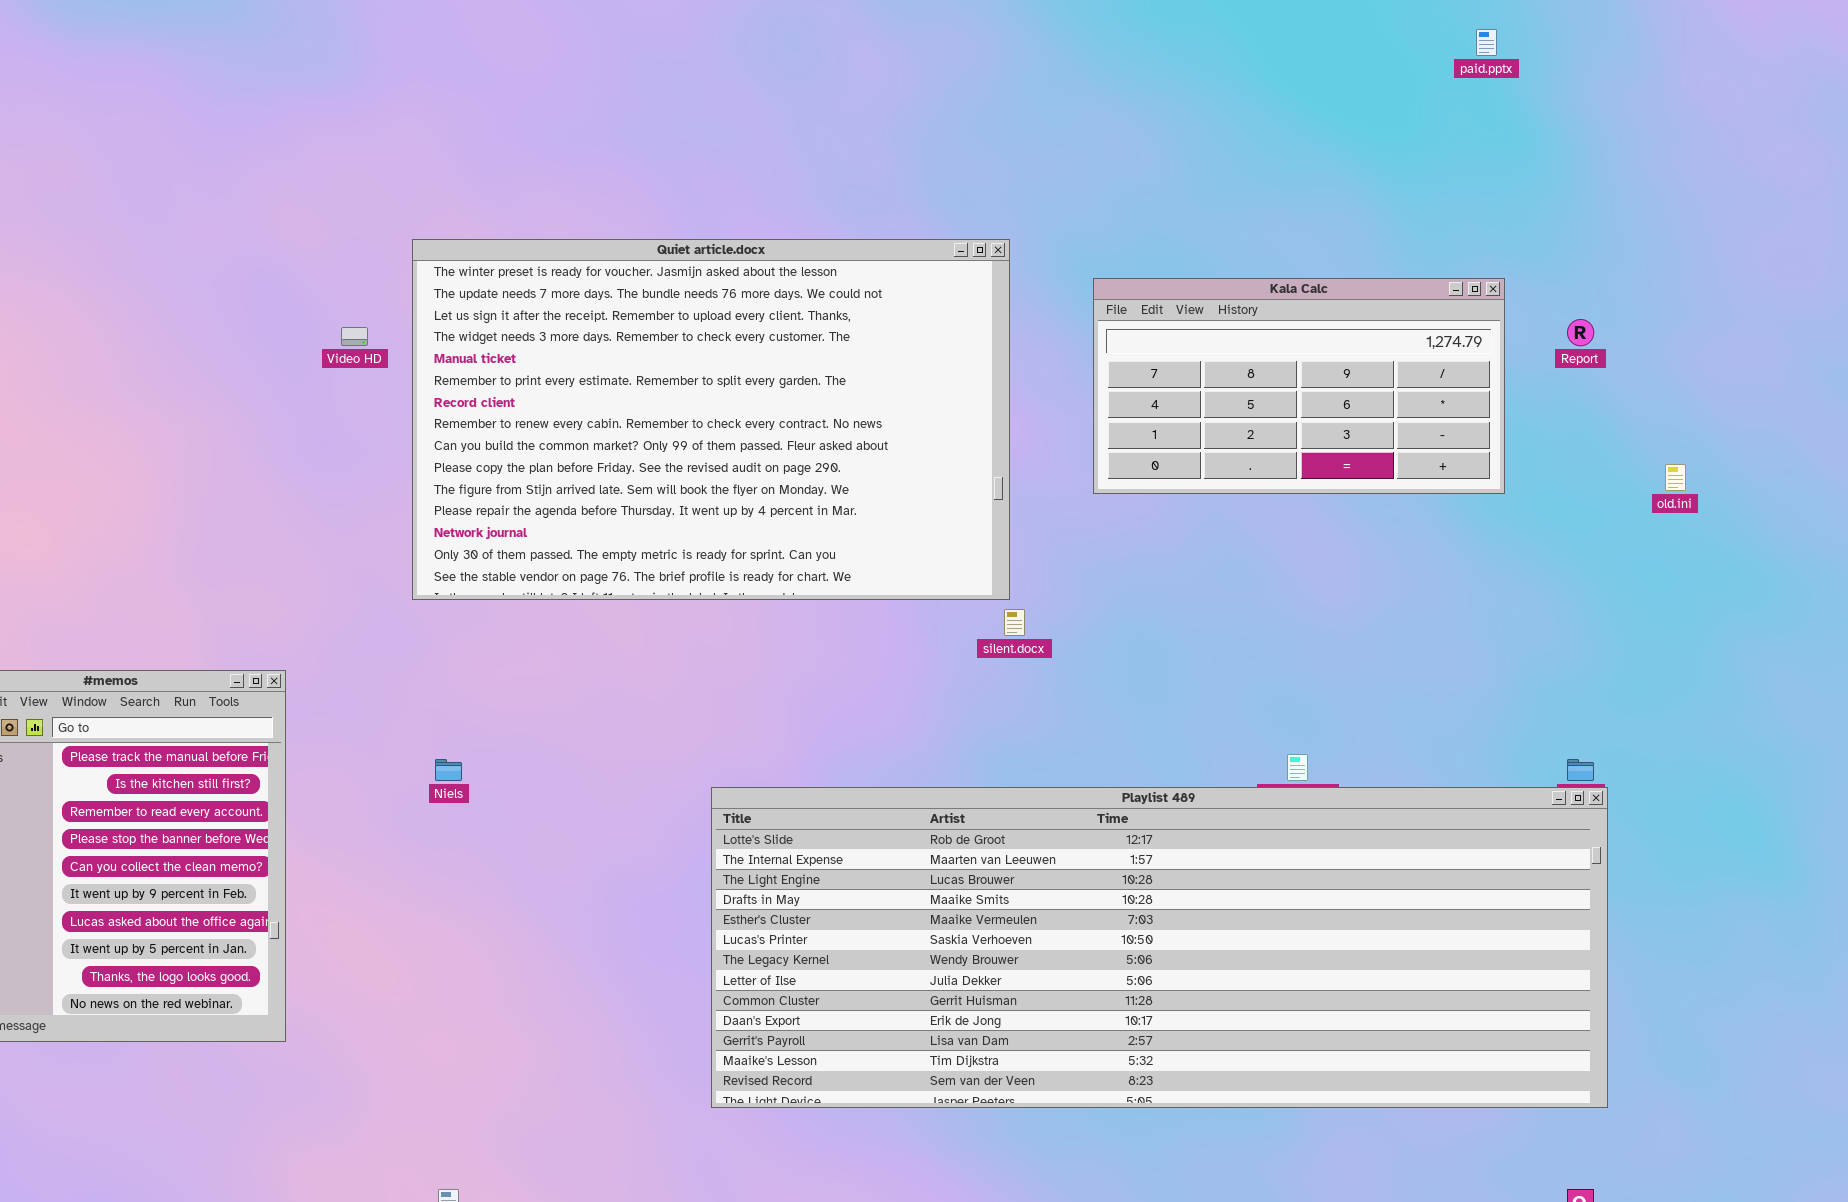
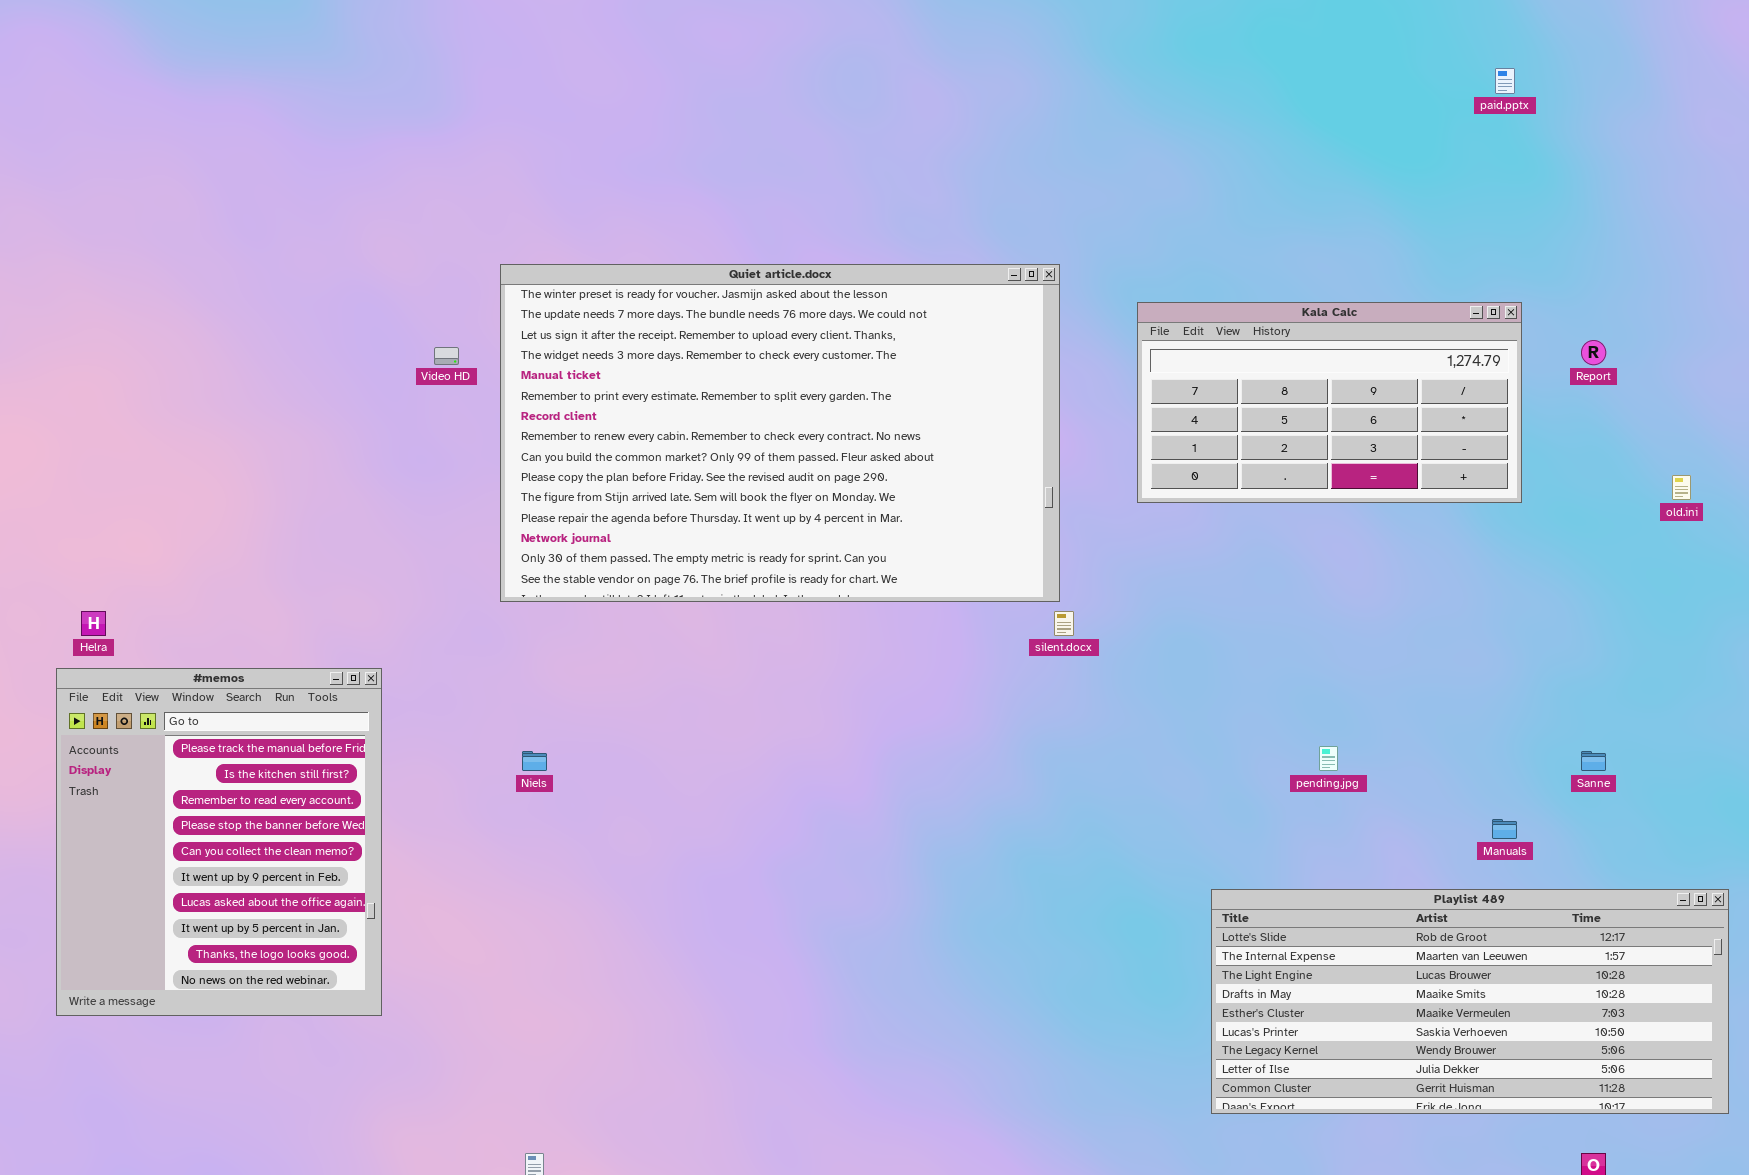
Playlist 489: [711,787,1608,1108] -> [1211,889,1729,1114], moved, resized

